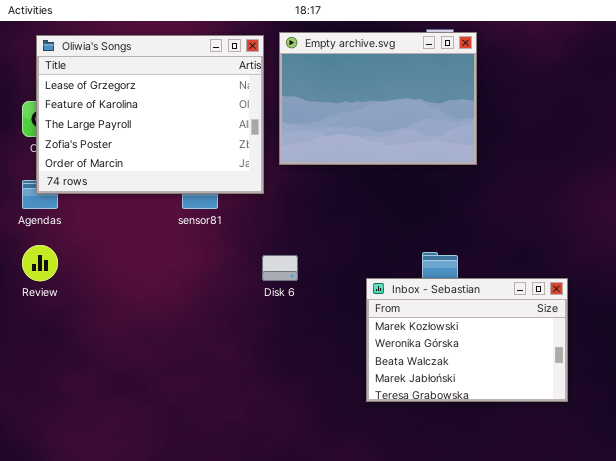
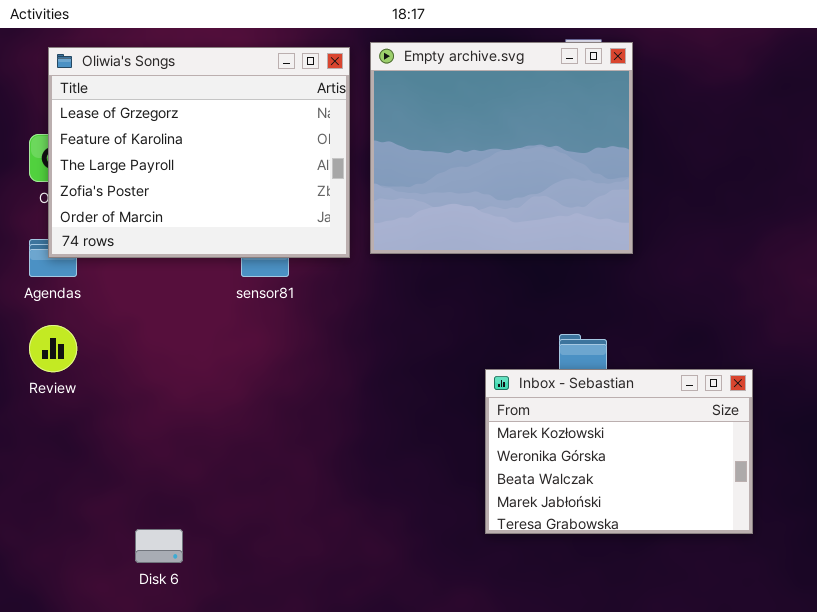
Empty archive.svg: [279,32,477,165] -> [370,42,633,254], resized
Disk 6: [262,255,298,281] -> [135,529,183,563], moved

